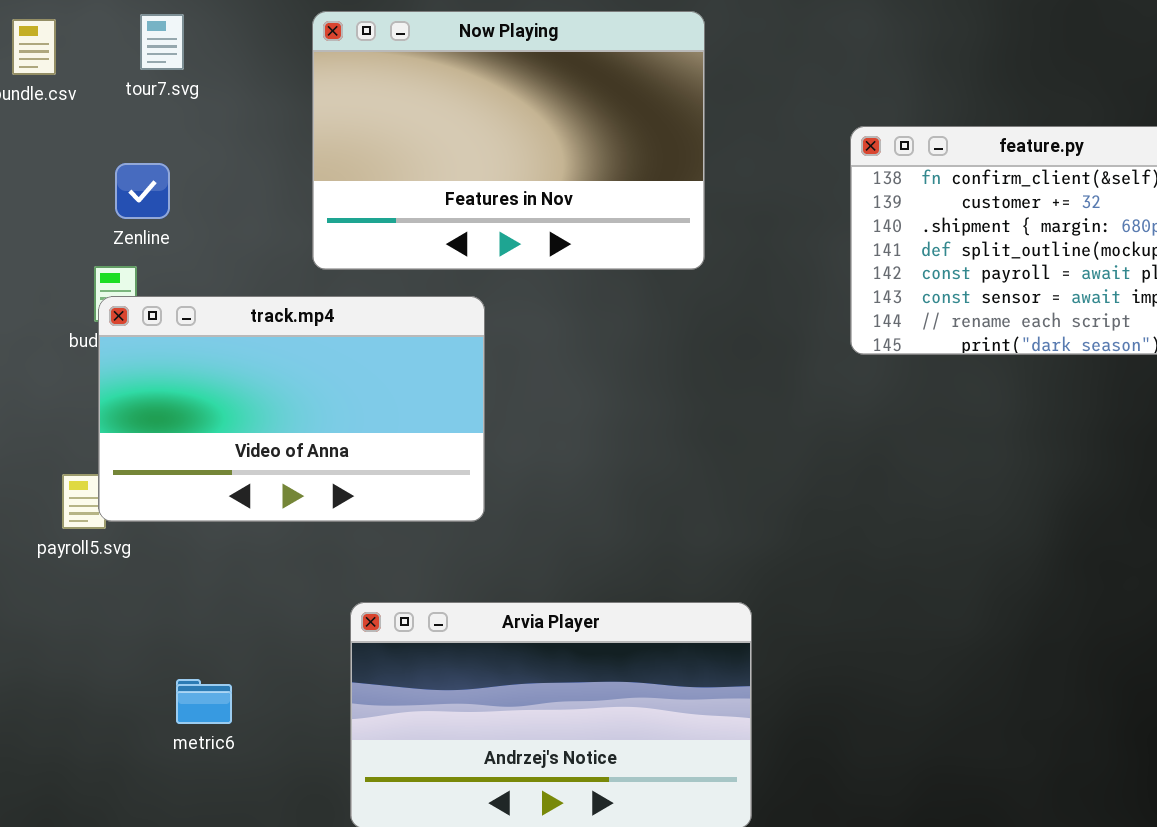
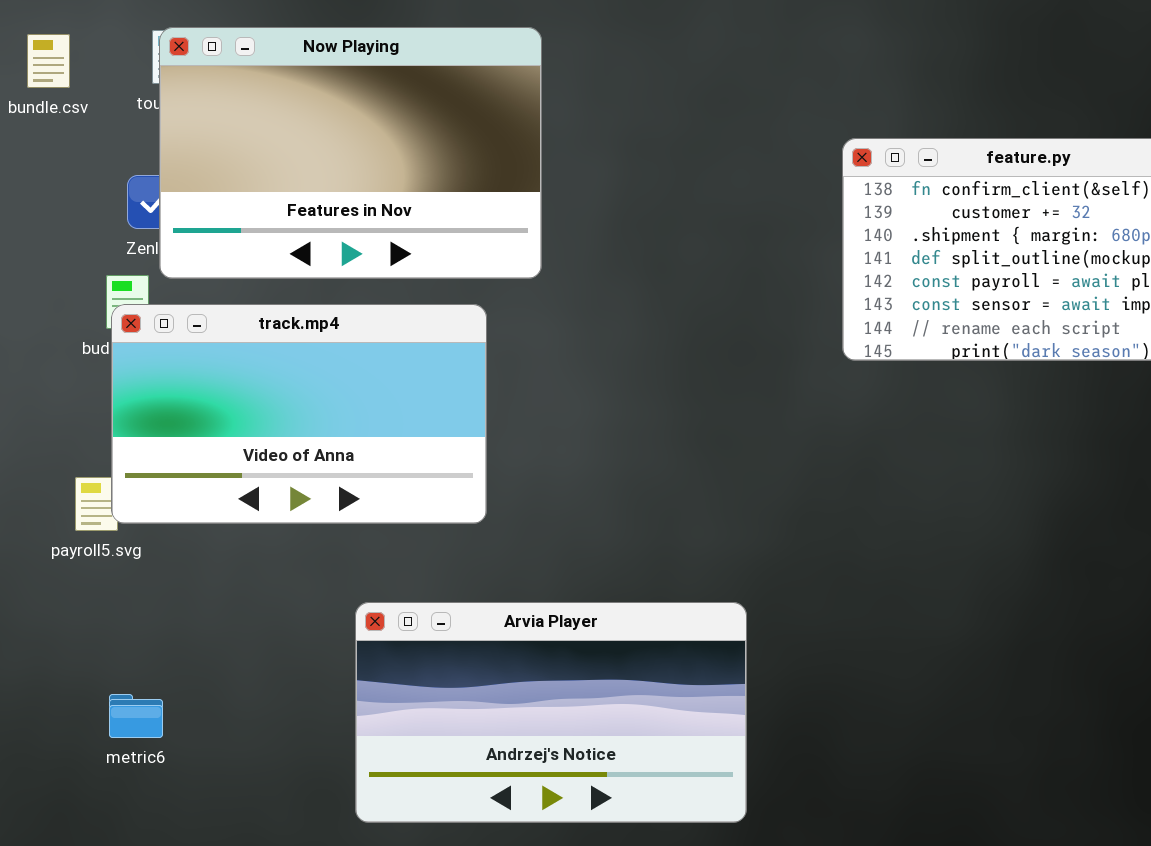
Now Playing: [312,11,705,270] -> [159,27,542,279], moved
metric6: [176,679,232,724] -> [109,694,163,738], moved

